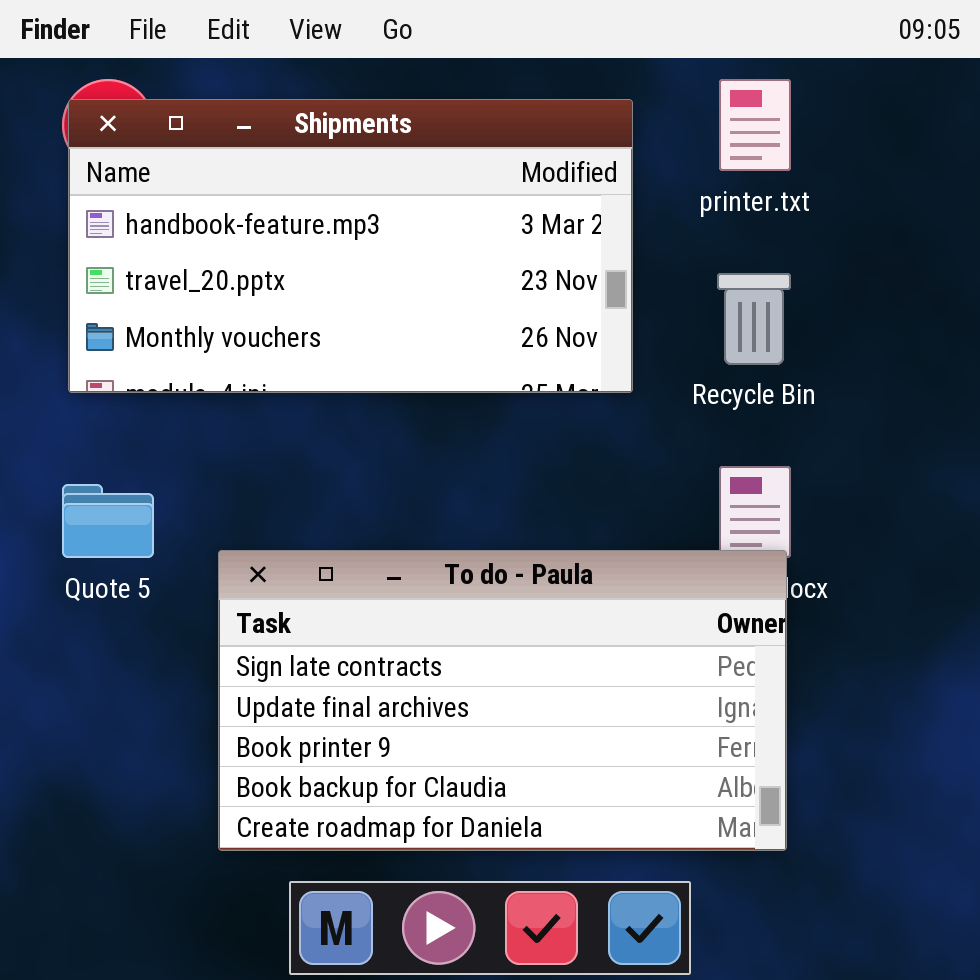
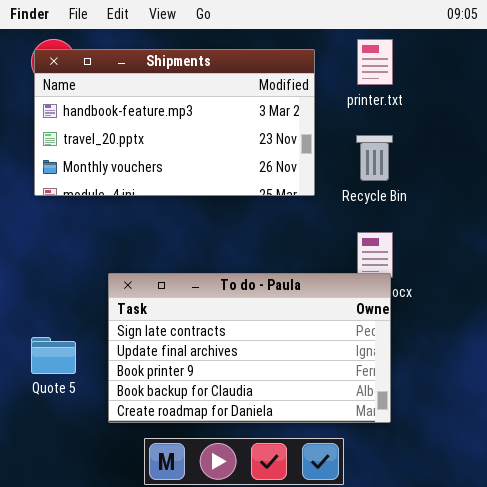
Quote 5: [62,484,154,558] -> [31,337,76,374], moved

